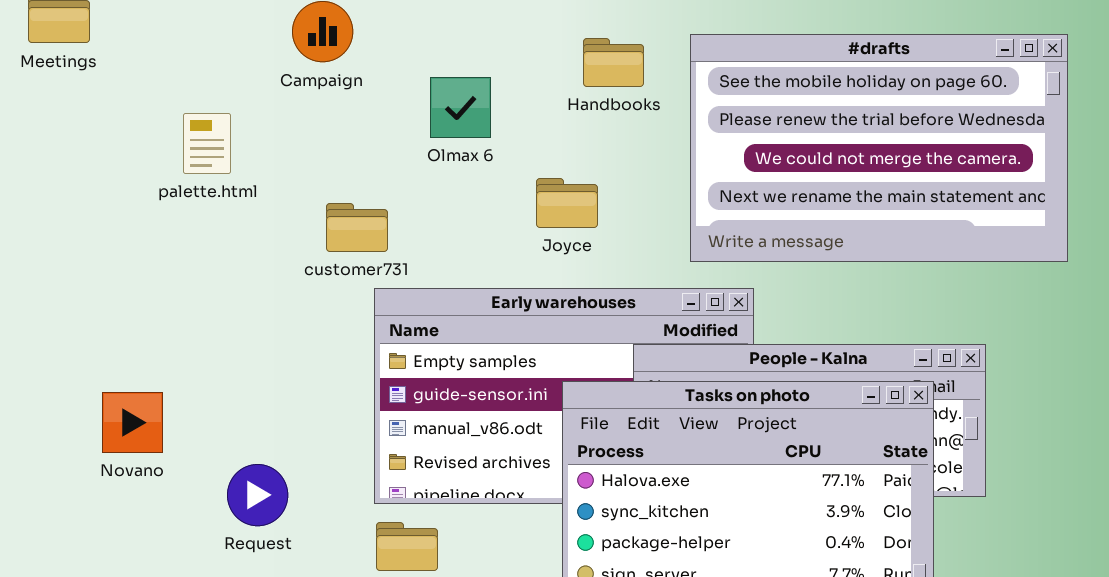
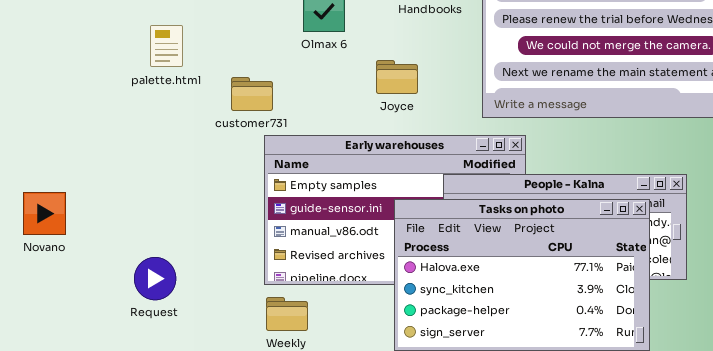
palette.html: [183,113,231,174] -> [150,25,183,67], moved
Novano: [102,392,163,453] -> [23,192,66,235], moved
Request: [227,464,288,526] -> [134,257,176,300], moved

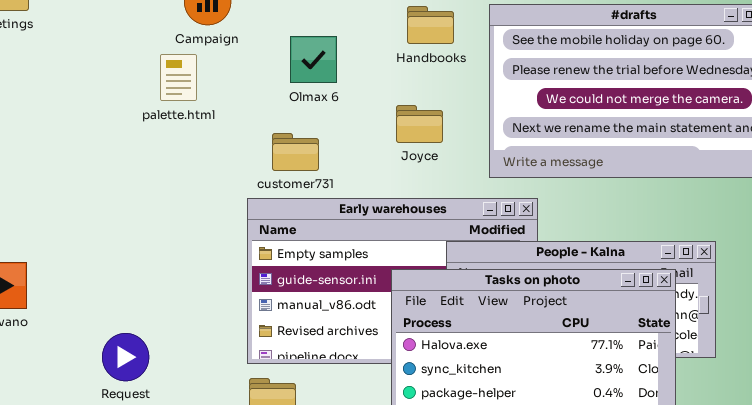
palette.html: [150,25,183,67] -> [160,54,197,101], moved
Joyce: [376,60,418,94] -> [396,105,443,143], moved
customer731: [231,77,273,111] -> [272,133,319,171], moved

